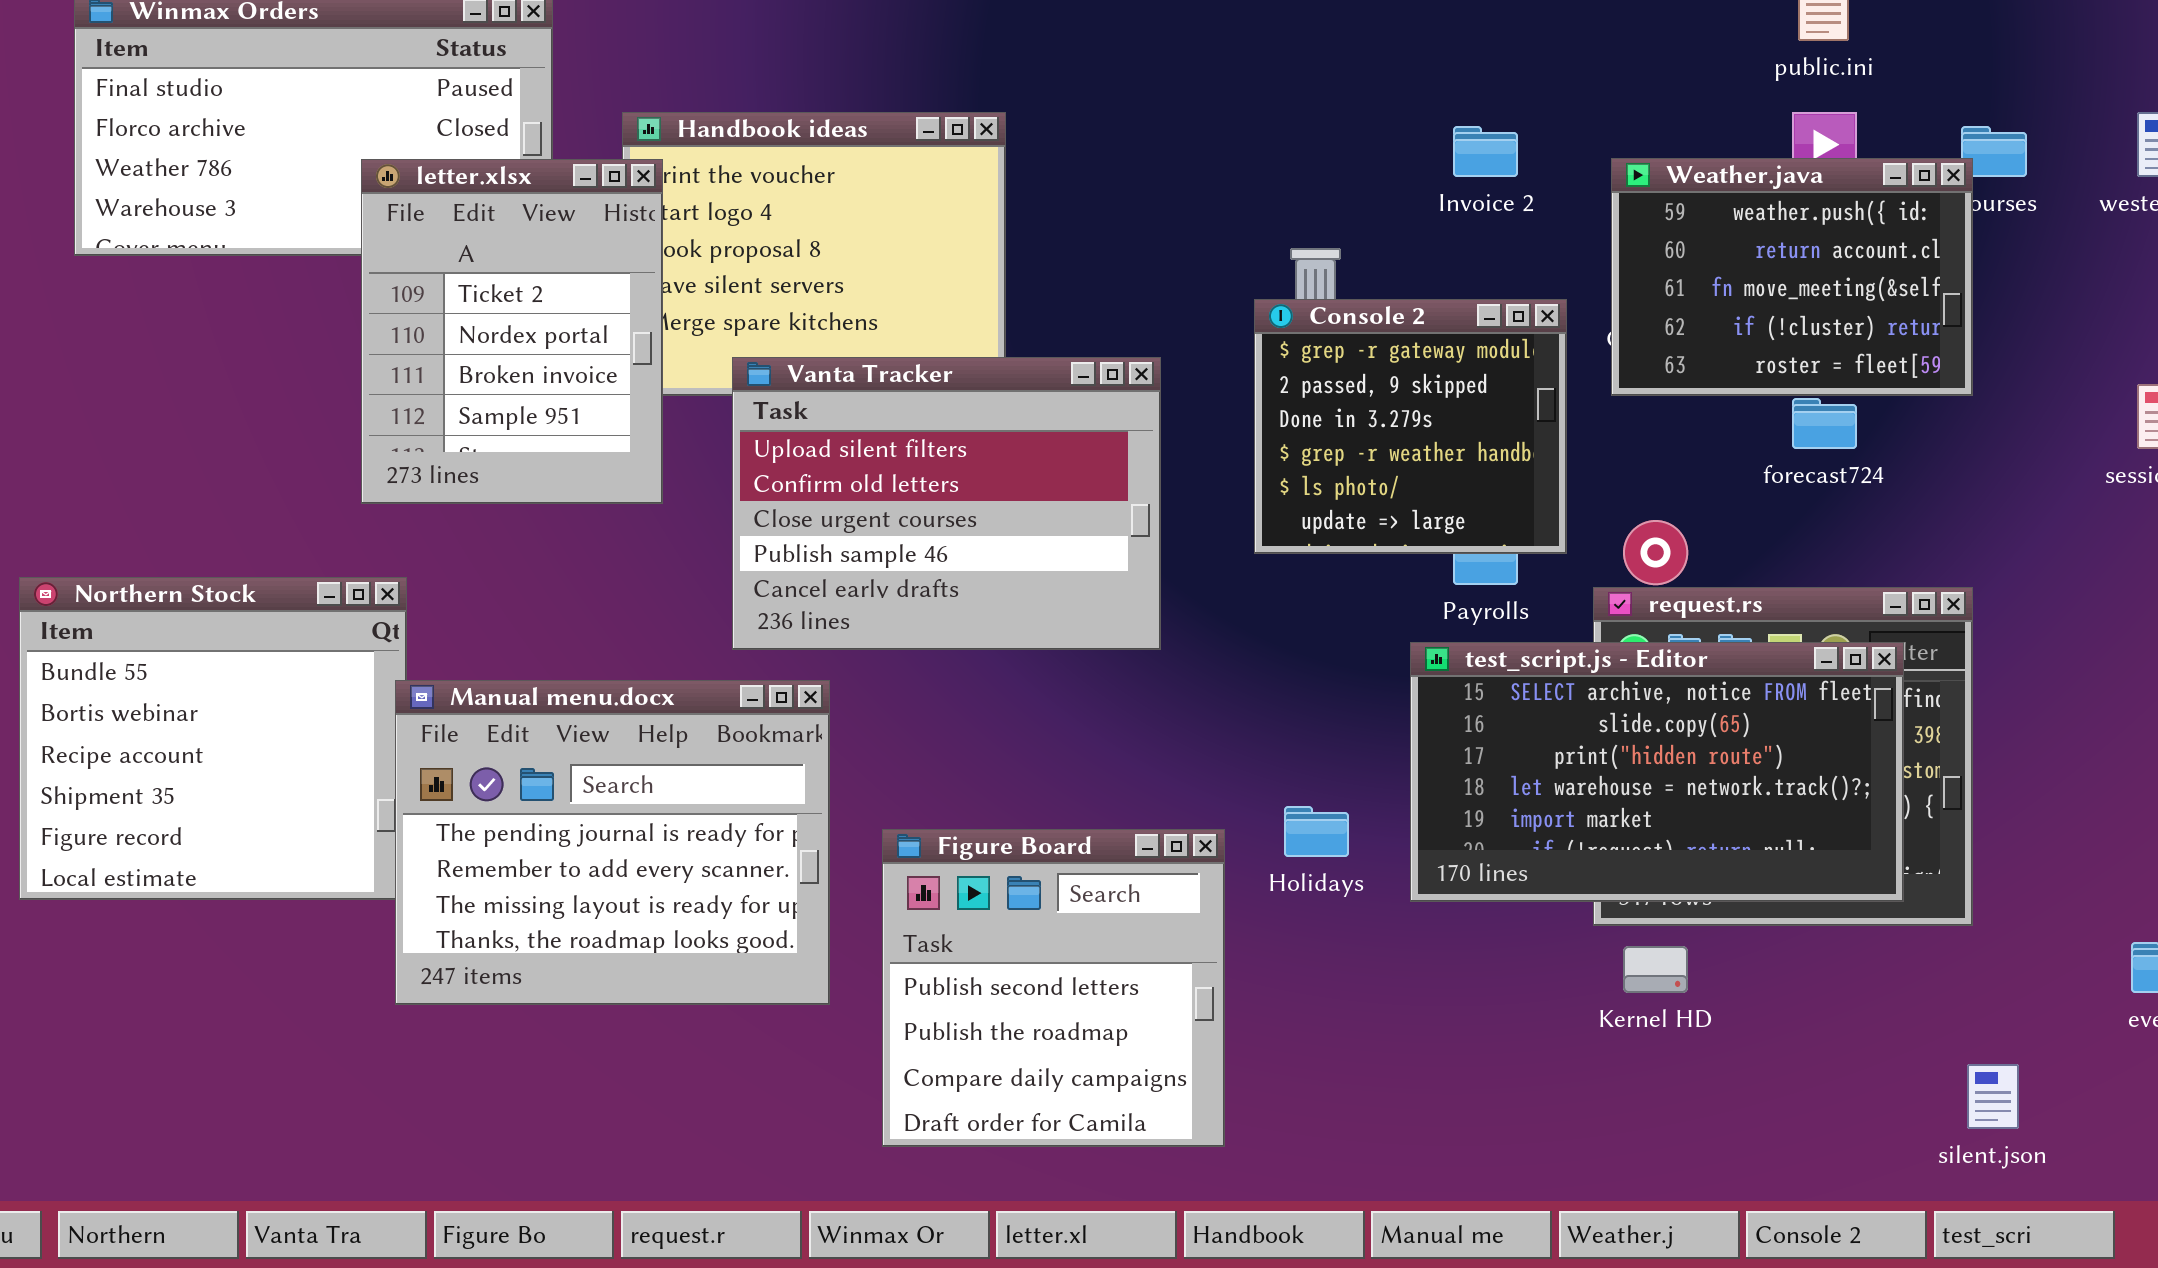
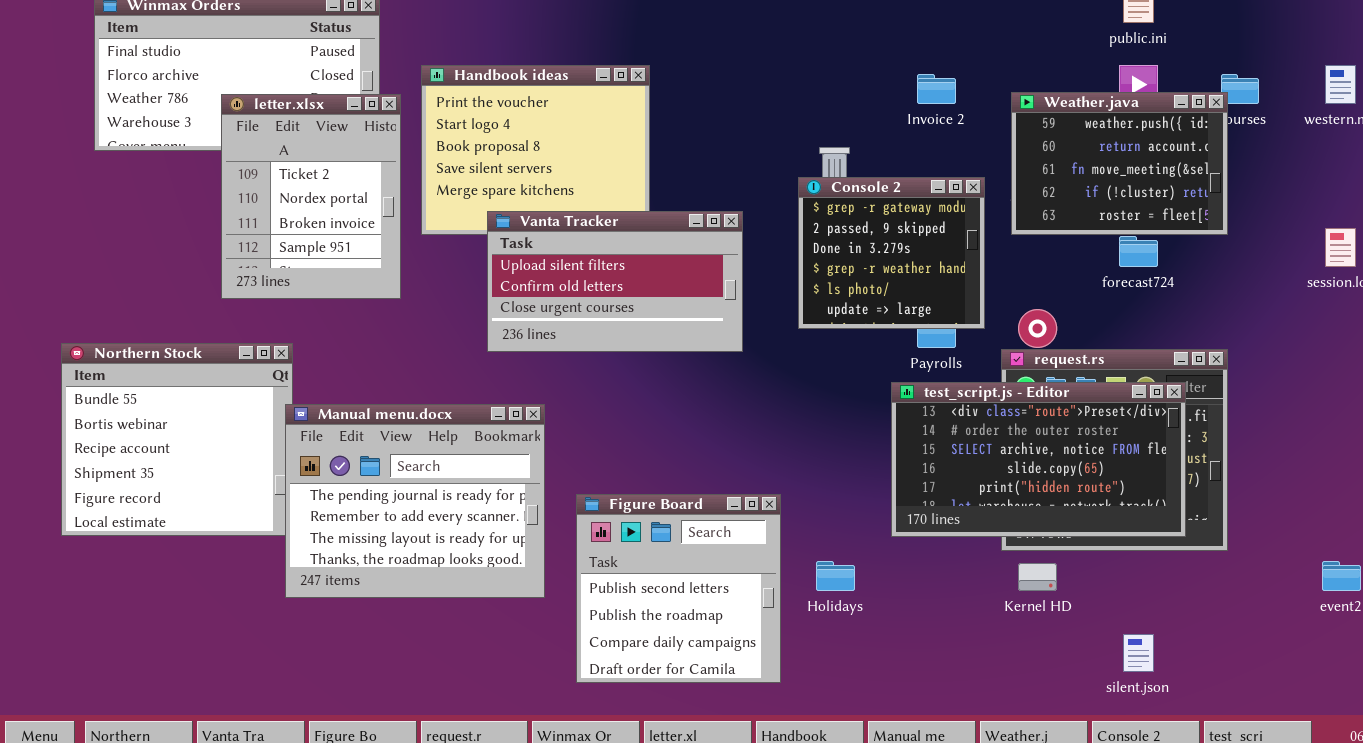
letter.xlsx: [361,159,663,504] -> [221,94,401,299], moved
Vanta Tracker: [732,357,1161,650] -> [487,211,743,352], resized
test_script.js - Editor: [1410,642,1904,902] -> [891,382,1186,537], scrolled up 2 rows
Holidays: [1284,806,1349,857] -> [816,561,855,591], moved
silent.json: [1967,1064,2019,1129] -> [1123,634,1154,672], moved

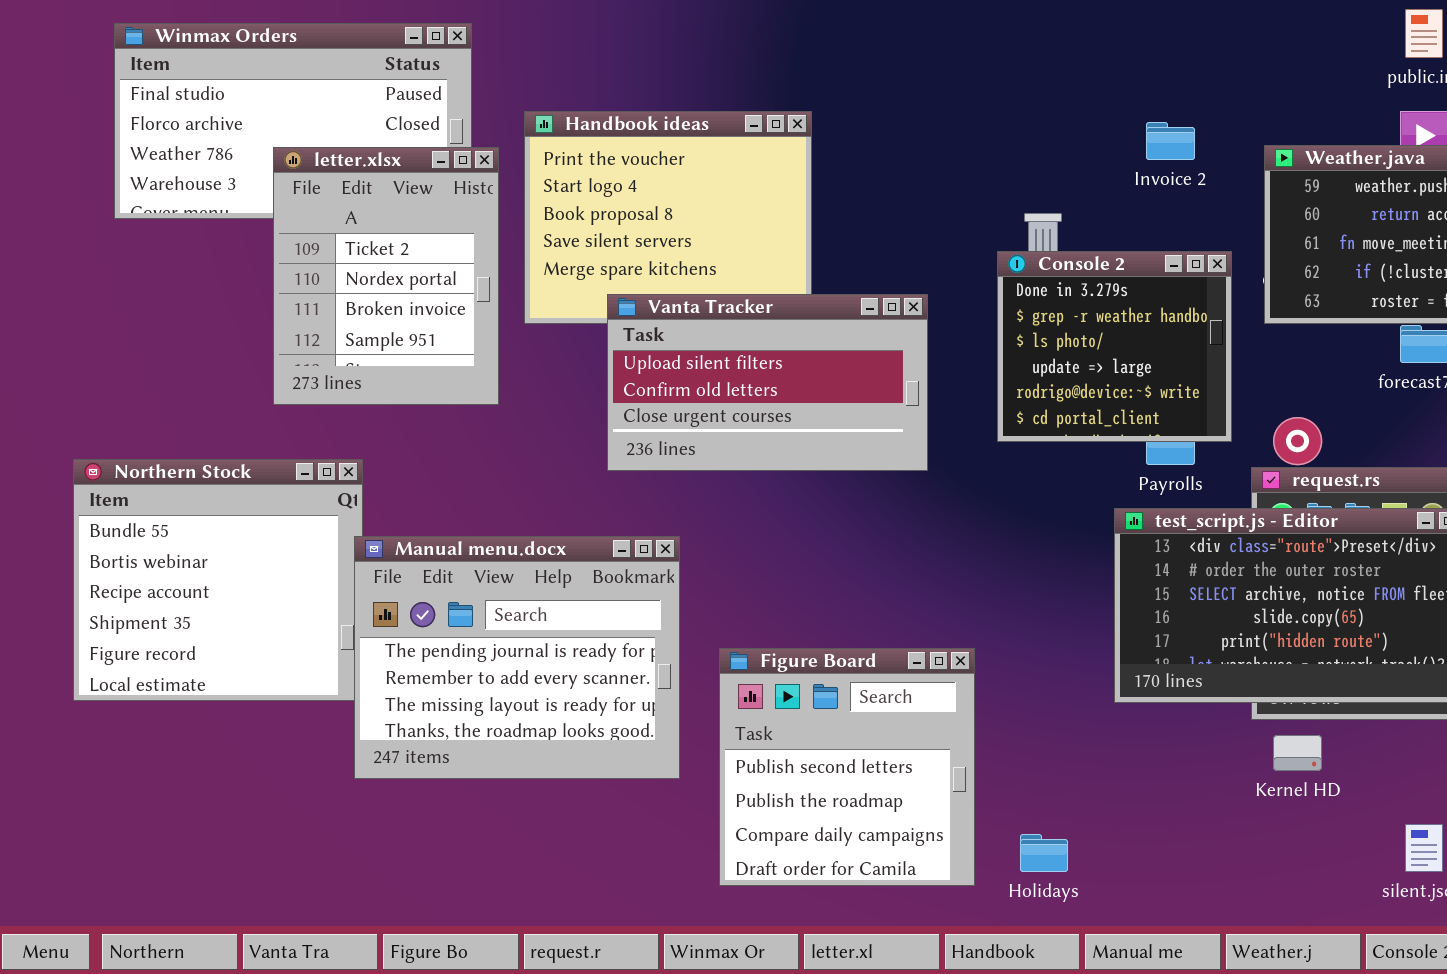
Console 2: [798,177,985,329] -> [997,251,1232,442], scrolled down 2 rows
Holidays: [816,561,855,591] -> [1020,834,1068,872], moved

